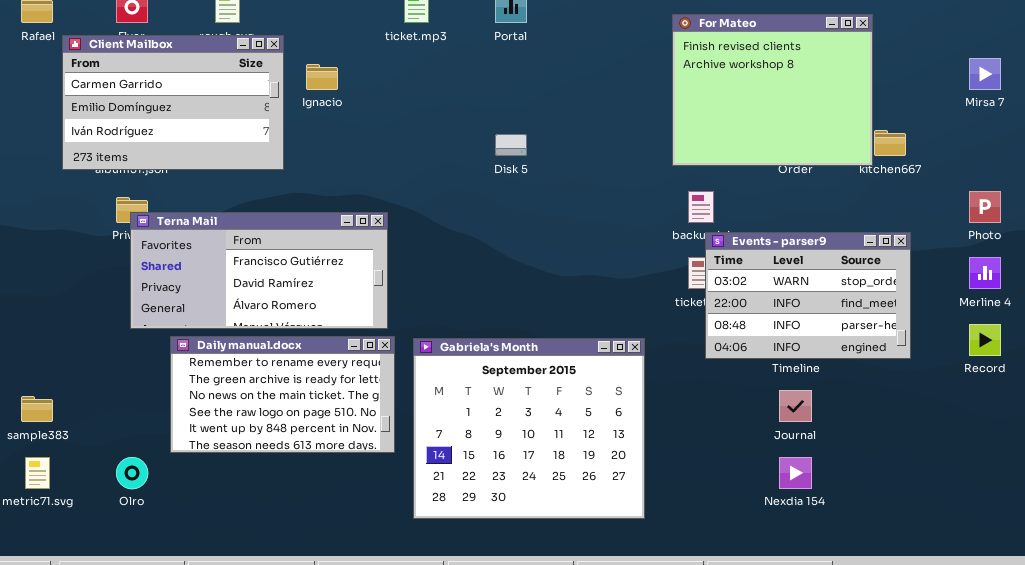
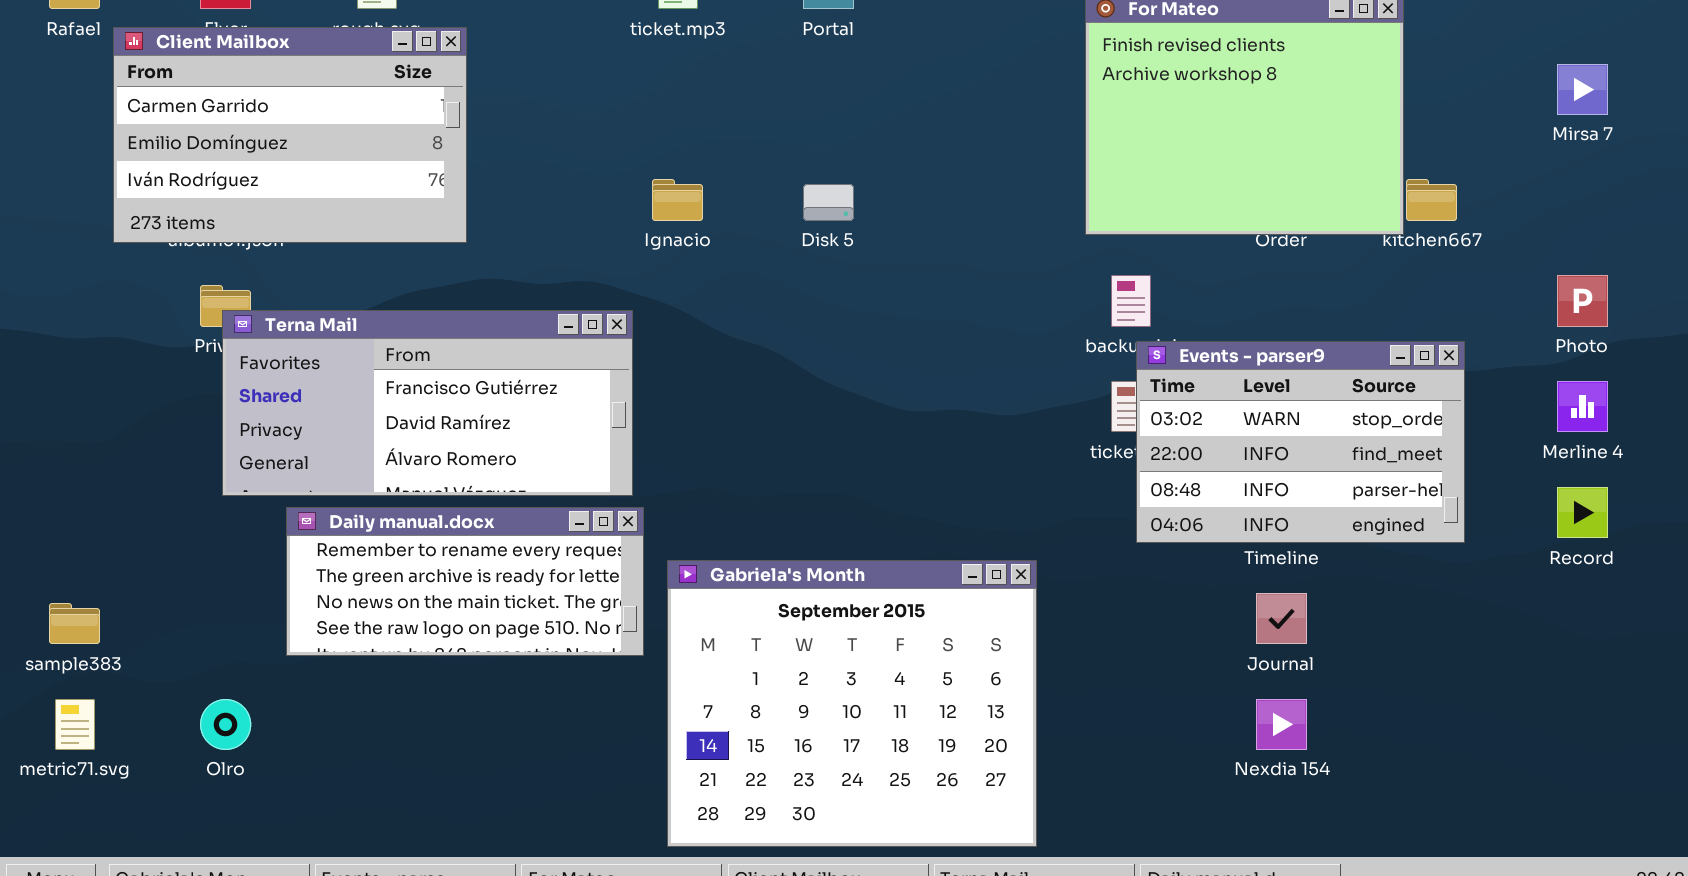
Ignacio: [306,64,338,90] -> [652,179,703,221], moved
Daily manual.docx: [170,336,395,453] -> [286,507,644,656], resized
Gabriela's Month: [413,338,645,519] -> [667,560,1037,847], moved

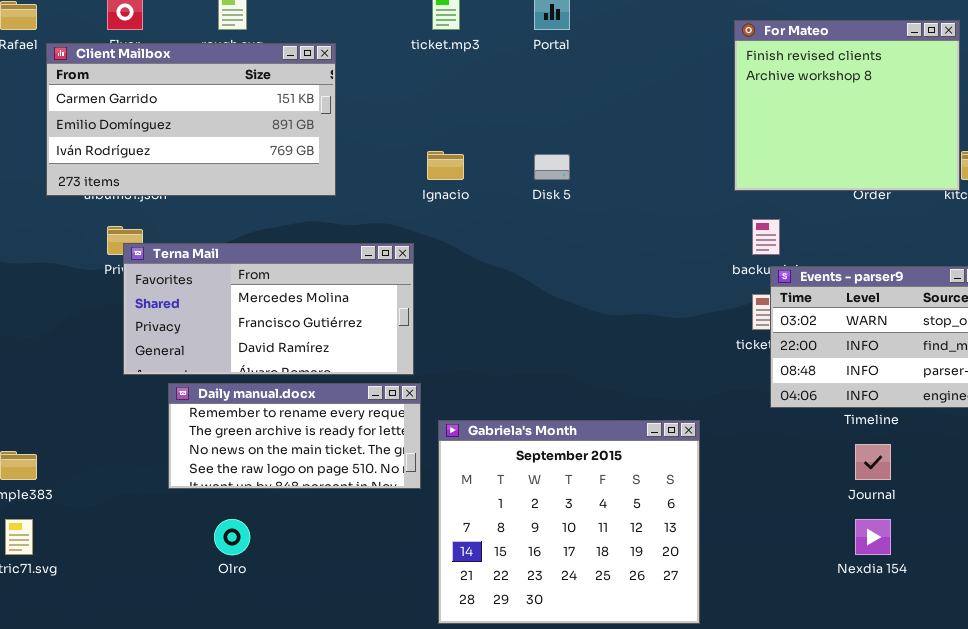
Client Mailbox: [113,27,467,243] -> [46,43,336,196], resized
Terna Mail: [222,310,633,496] -> [123,243,414,375], scrolled up 1 row
Olro: [200,699,251,750] -> [214,519,250,555], moved

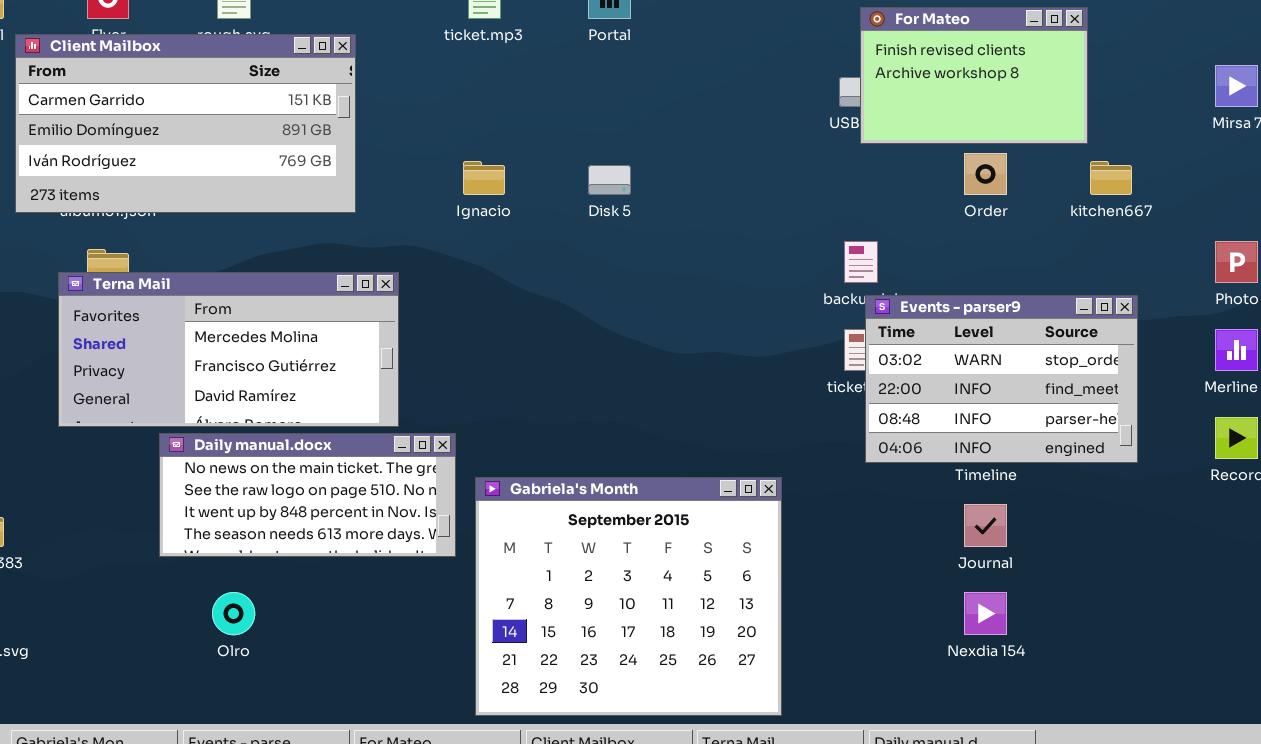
For Mateo: [734,20,960,191] -> [860,7,1088,144], resized
Terna Mail: [123,243,414,375] -> [58,272,399,427], moved
Daily manual.docx: [168,383,421,489] -> [159,433,456,557], scrolled down 2 rows

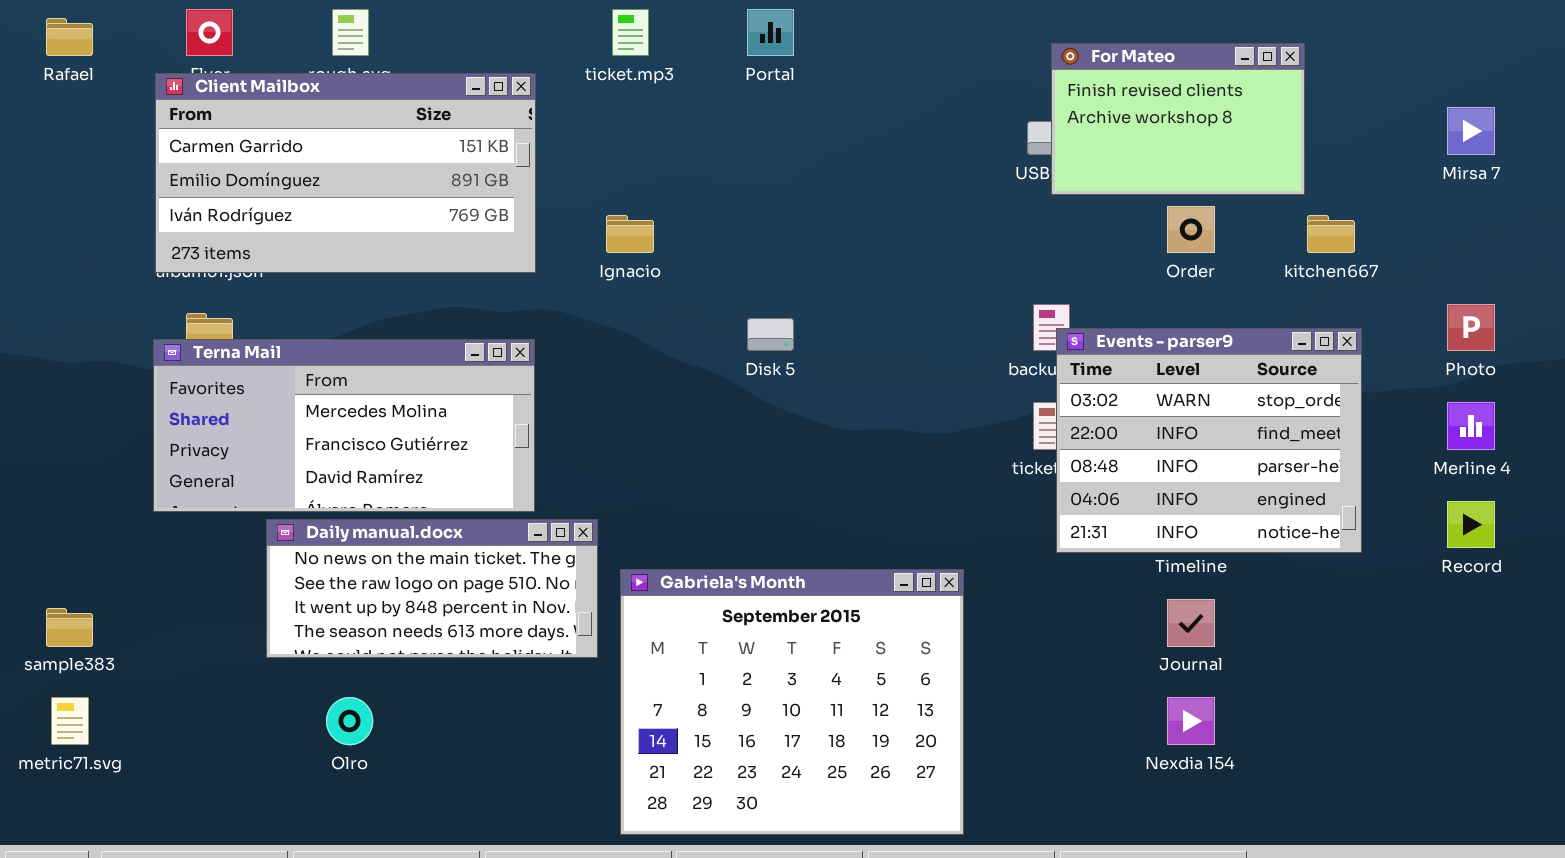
Client Mailbox: [15,34,356,213] -> [155,73,536,273], moved
Disk 5: [588,165,631,195] -> [747,318,794,351], moved
Events - parser9: [865,295,1138,463] -> [1056,328,1362,553], resized

